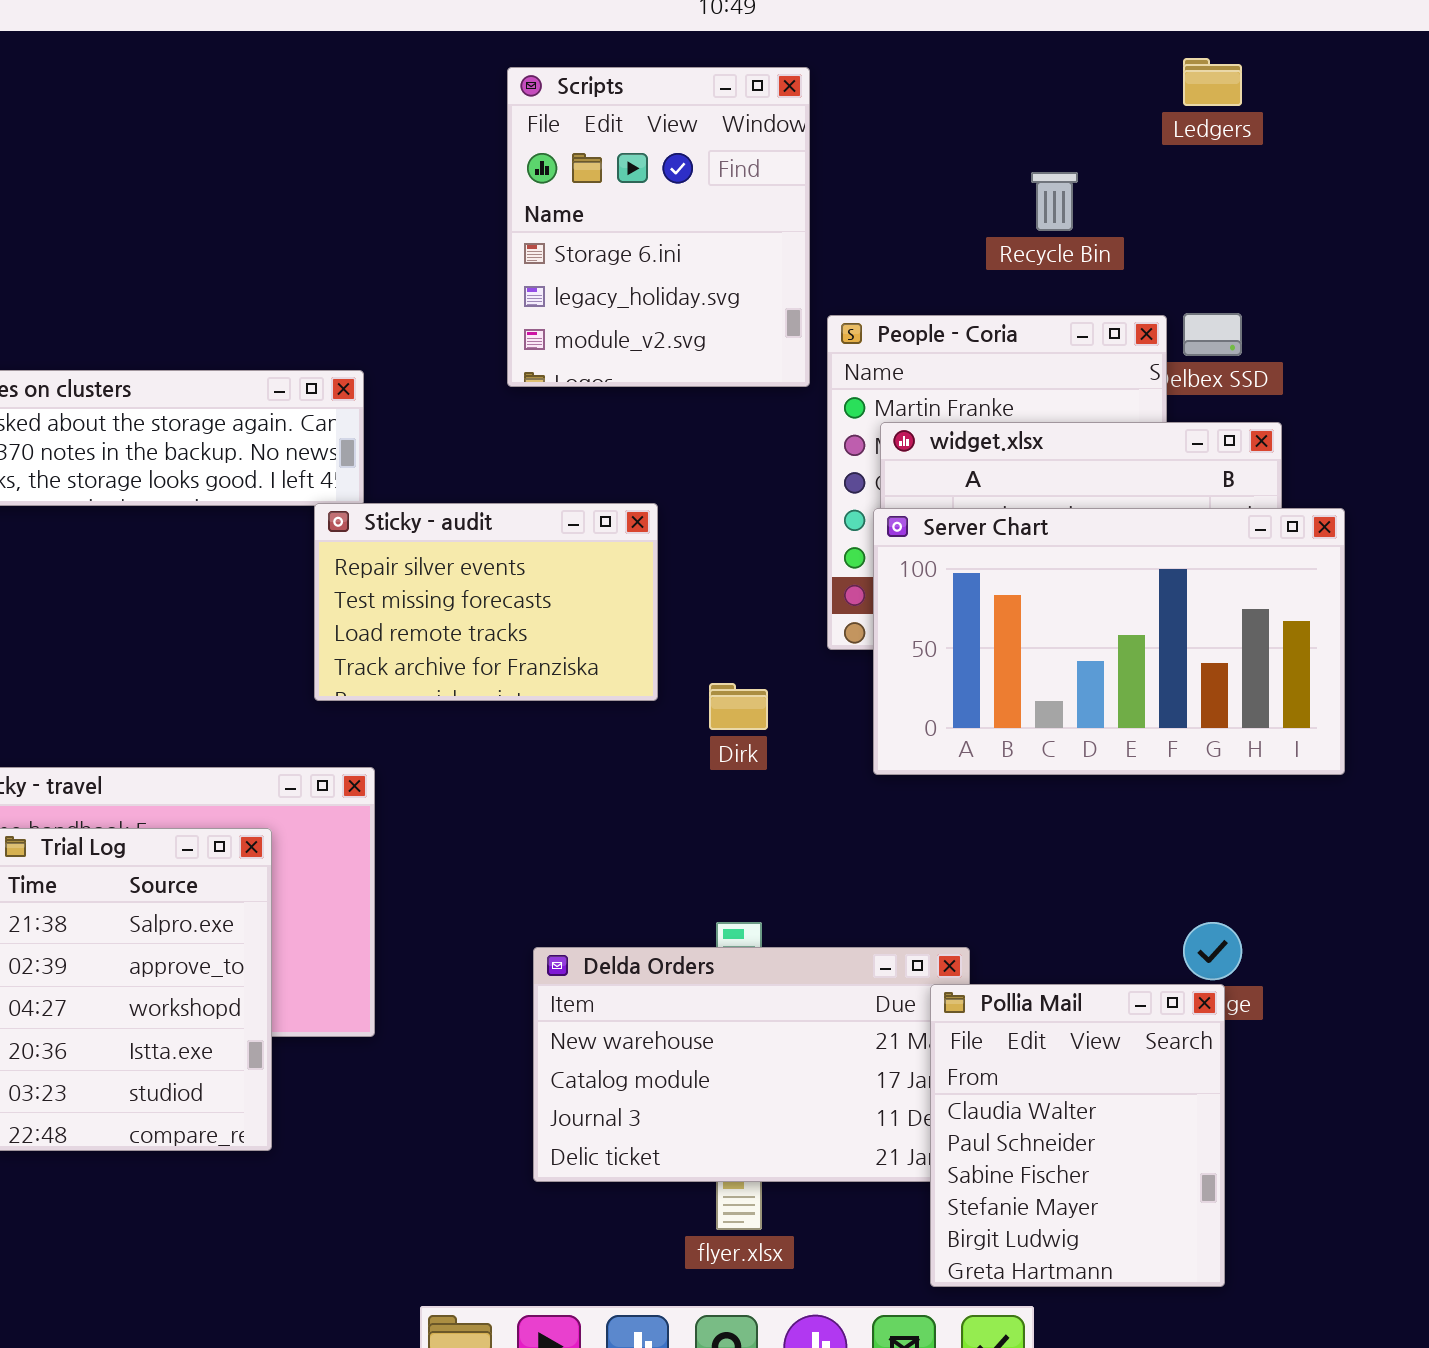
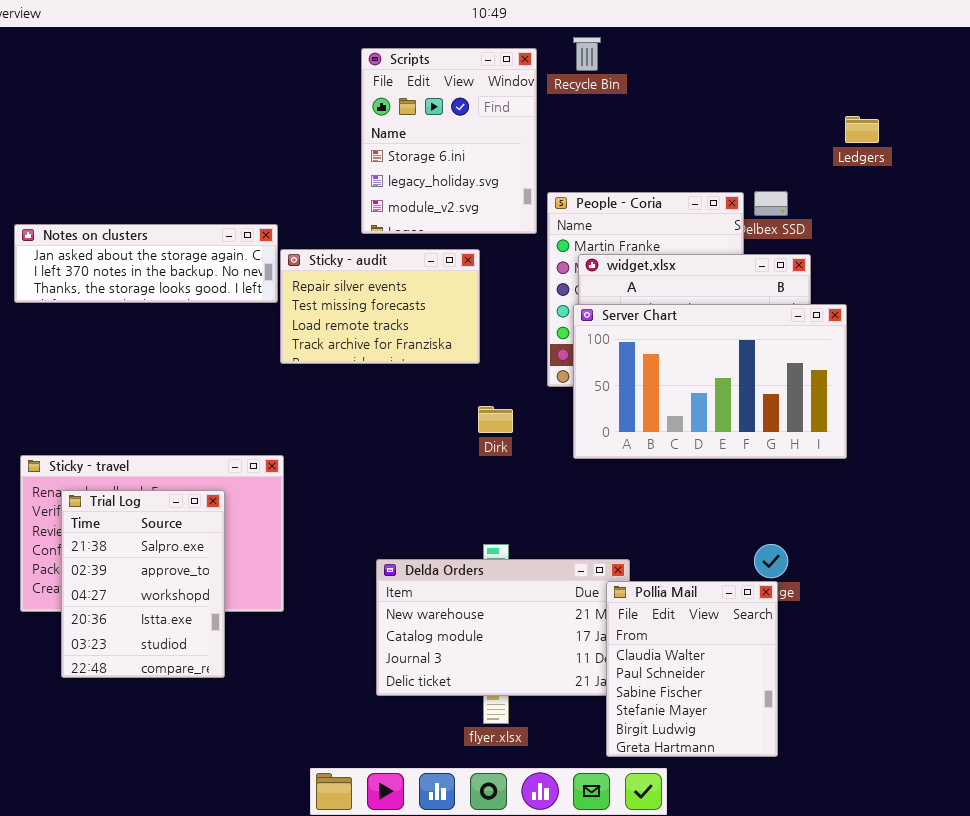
Ledgers: [1183,58,1242,106] -> [845,116,879,143], moved
Recycle Bin: [1031,172,1078,231] -> [573,37,601,71], moved
Sticky - audit: [314,503,658,701] -> [280,249,480,364], moved

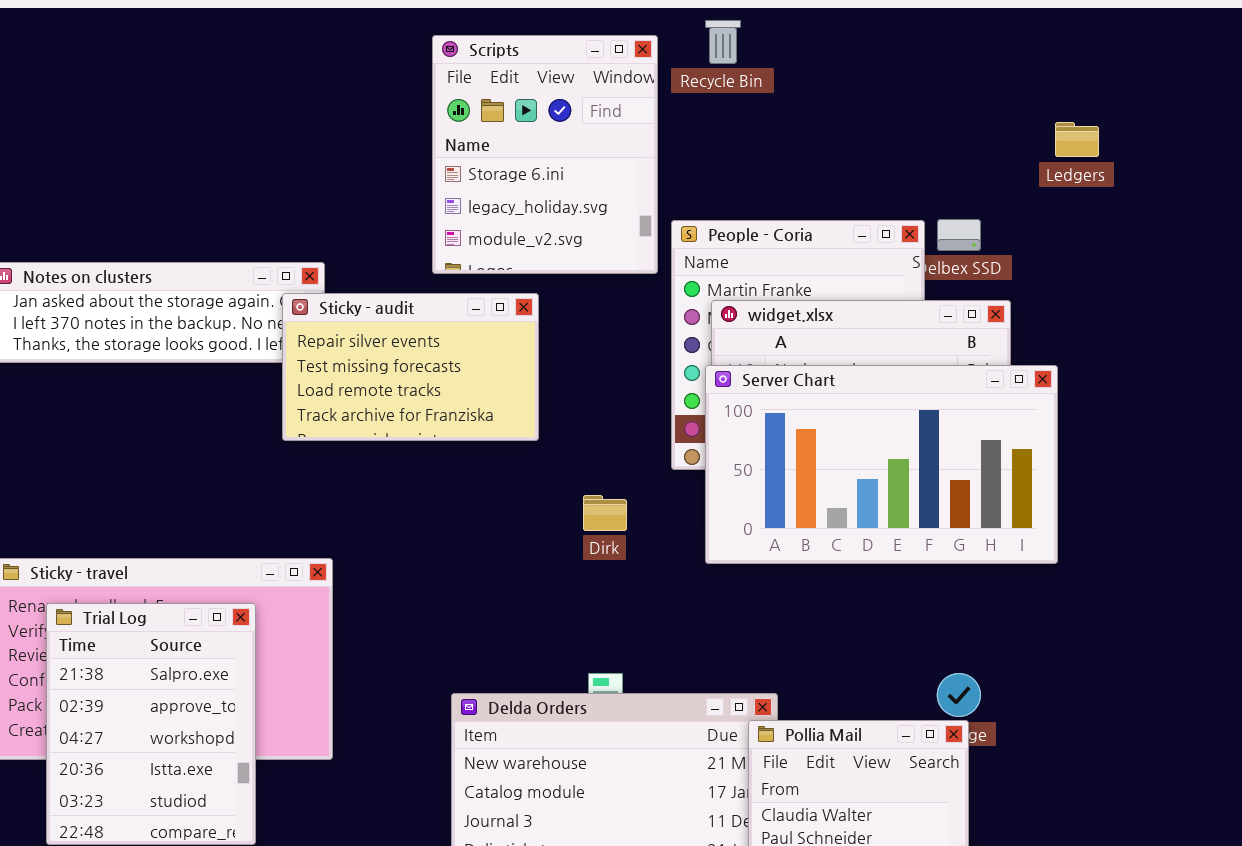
Sticky - audit: [280,249,480,364] -> [282,293,539,441], moved

